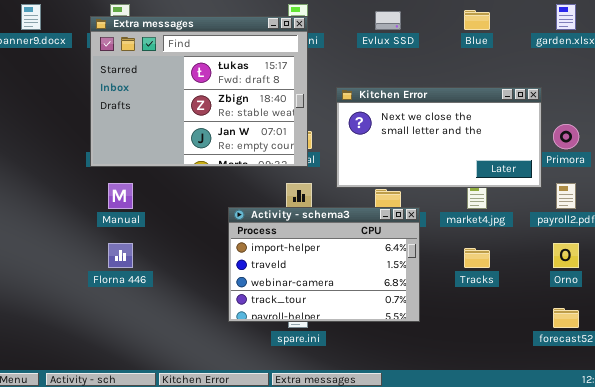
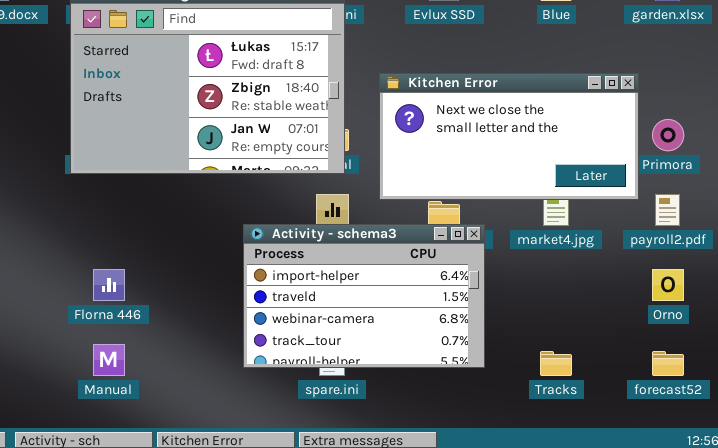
Manual: [108,183,133,209] -> [93,344,125,376], moved
Tracks: [464,248,490,268] -> [540,351,572,376], moved

